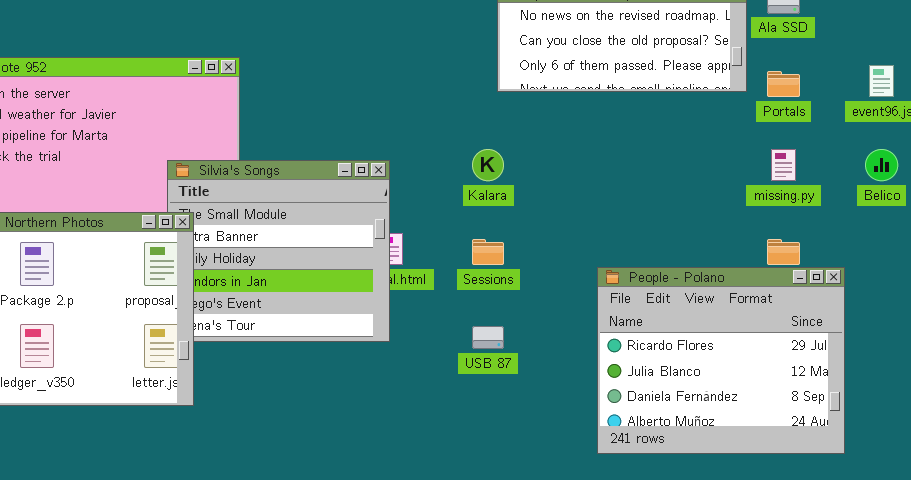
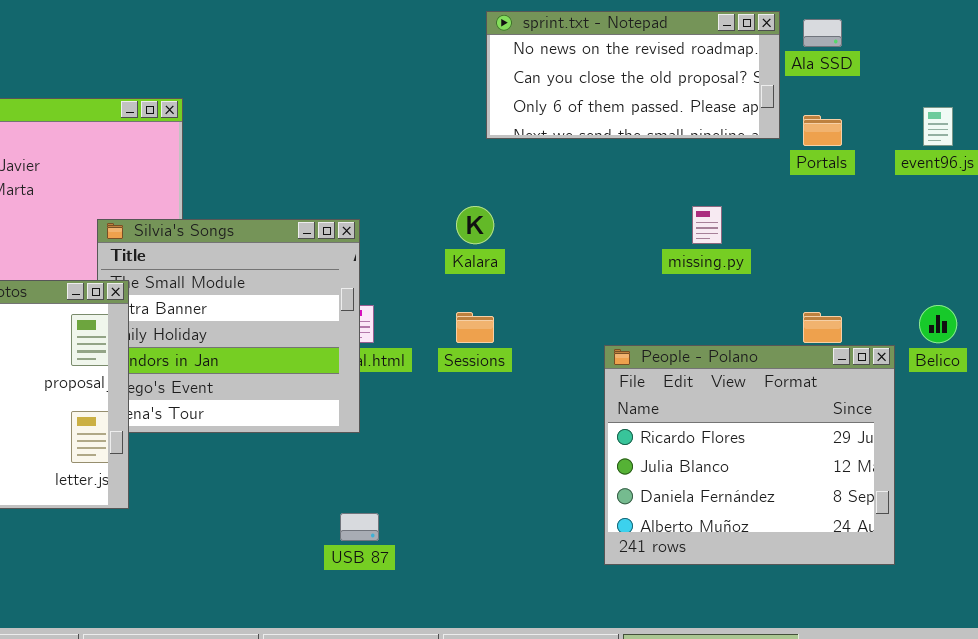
missing.py: [771,149,796,181] -> [692,206,722,244], moved
Belico: [865,149,898,181] -> [919,305,957,343], moved
USB 87: [472,326,504,349] -> [340,513,379,541], moved

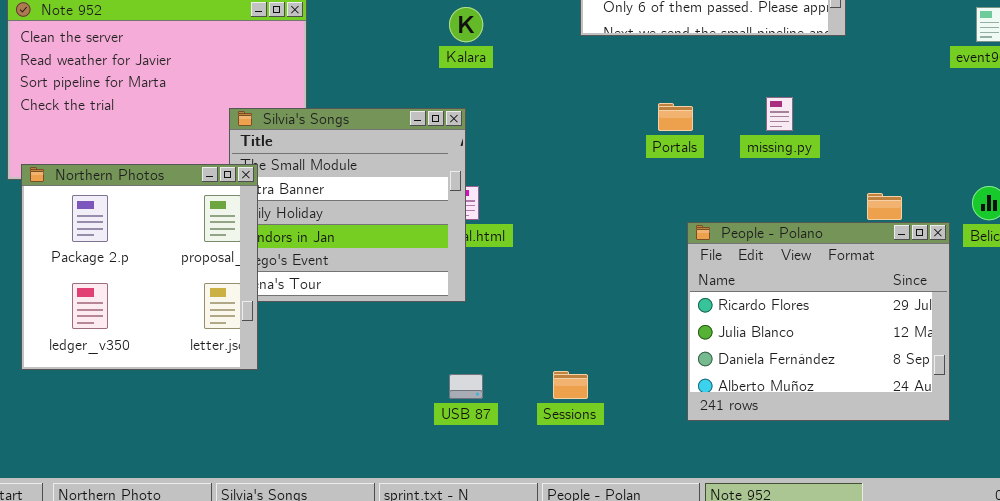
Portals: [803,115,842,146] -> [658,103,693,131], moved
Kalara: [456,206,494,244] -> [449,7,483,42], moved
Sessions: [456,312,494,343] -> [553,371,588,399], moved

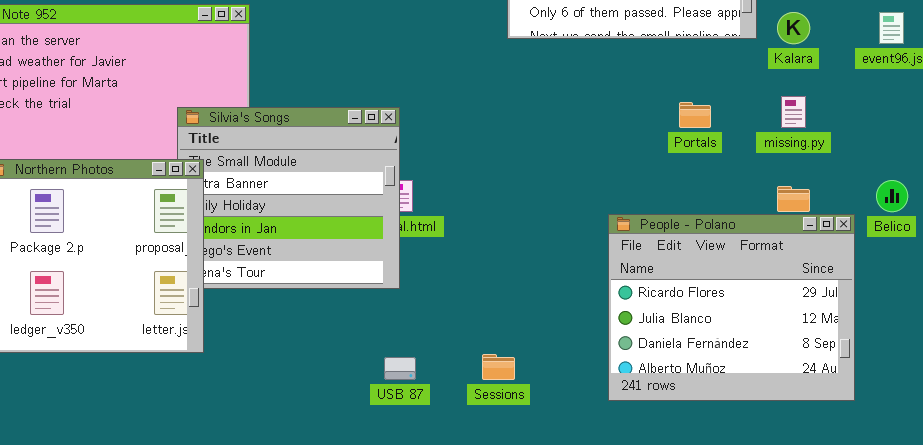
Kalara: [449,7,483,42] -> [777,12,810,44], moved
missing.py: [766,97,793,131] -> [781,96,806,128], moved
Portals: [658,103,693,131] -> [679,102,711,128], moved

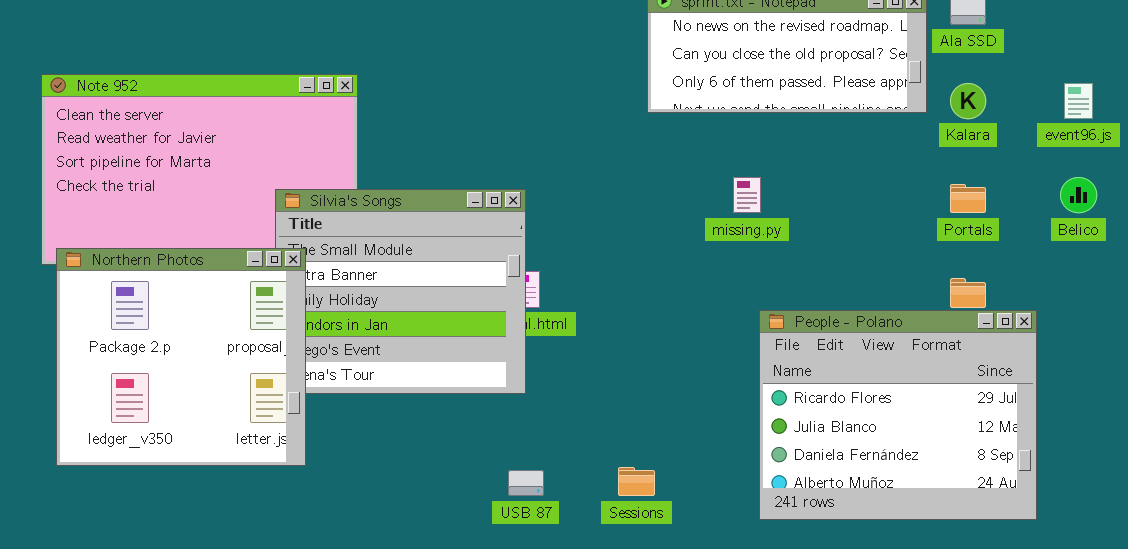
missing.py: [781,96,806,128] -> [733,177,761,213], moved
Portals: [679,102,711,128] -> [950,184,986,213], moved
Belico: [876,180,908,212] -> [1060,177,1097,213], moved

